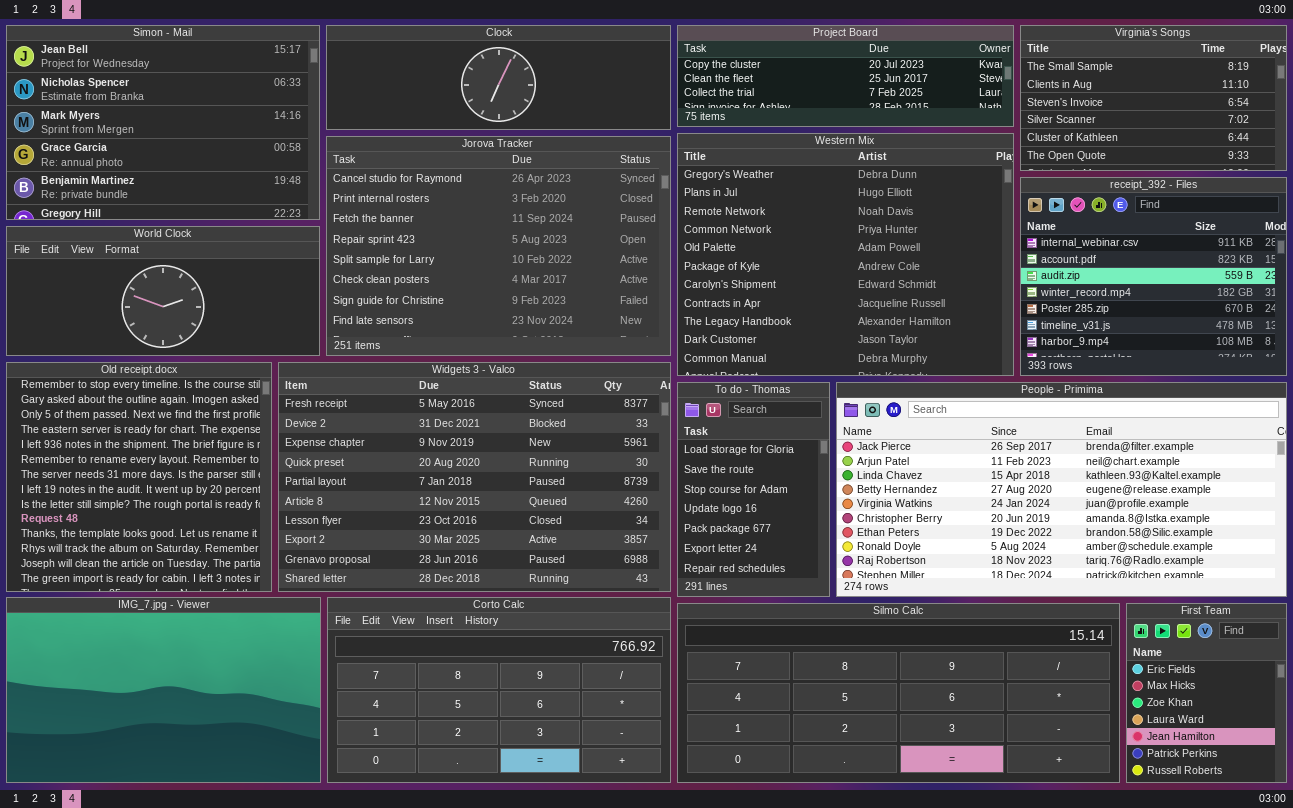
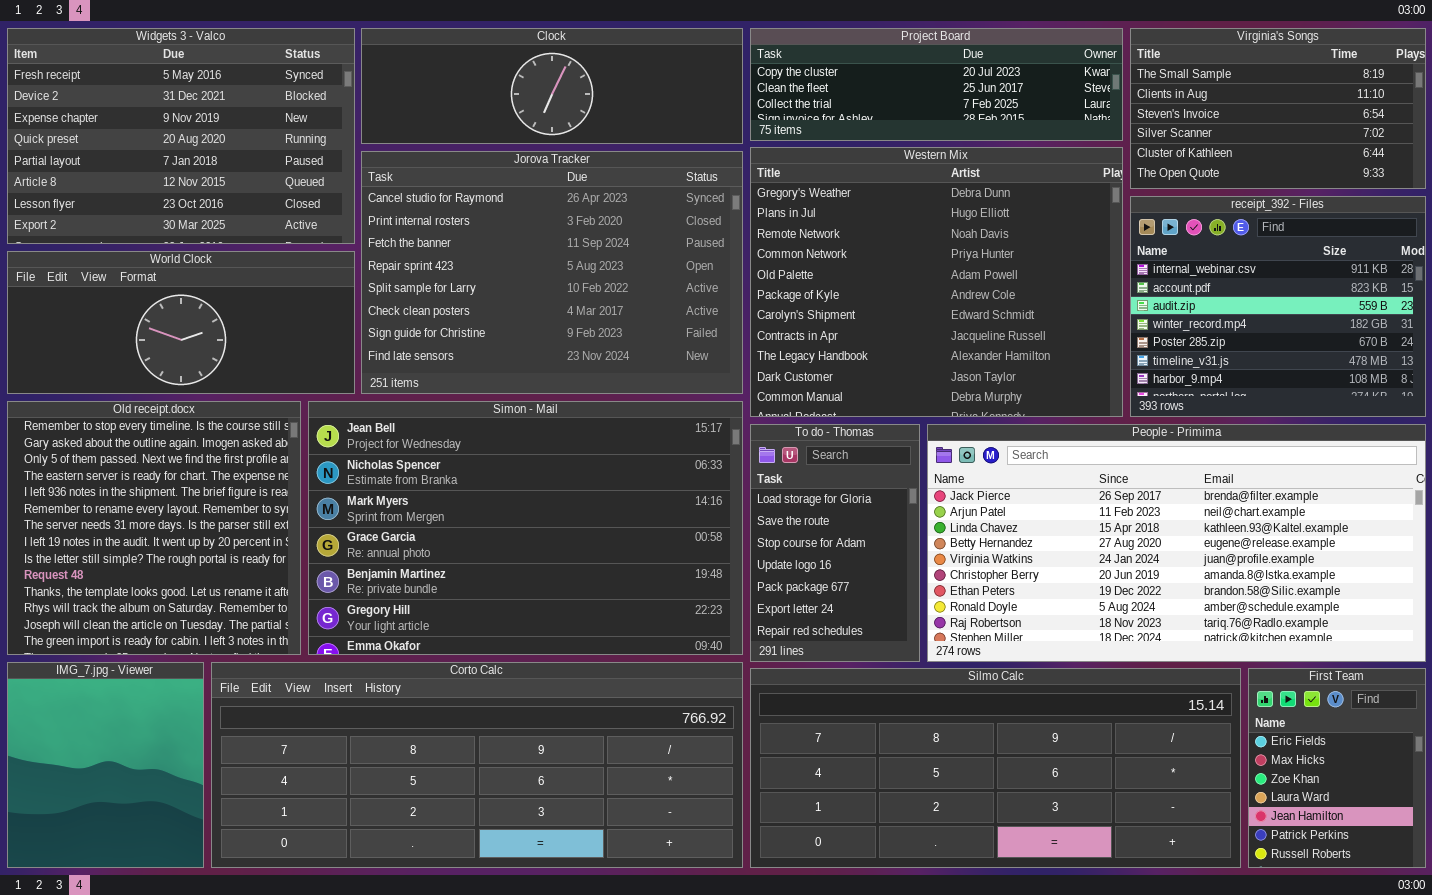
Simon - Mail: [6,25,320,220] -> [308,401,743,655], moved, resized
Widgets 3 - Valco: [278,362,671,592] -> [7,28,355,244], moved, resized
IMG_7.jpg - Viewer: [6,597,321,783] -> [7,662,204,868], resized
Corto Calc: [327,597,671,783] -> [211,662,743,868], resized

